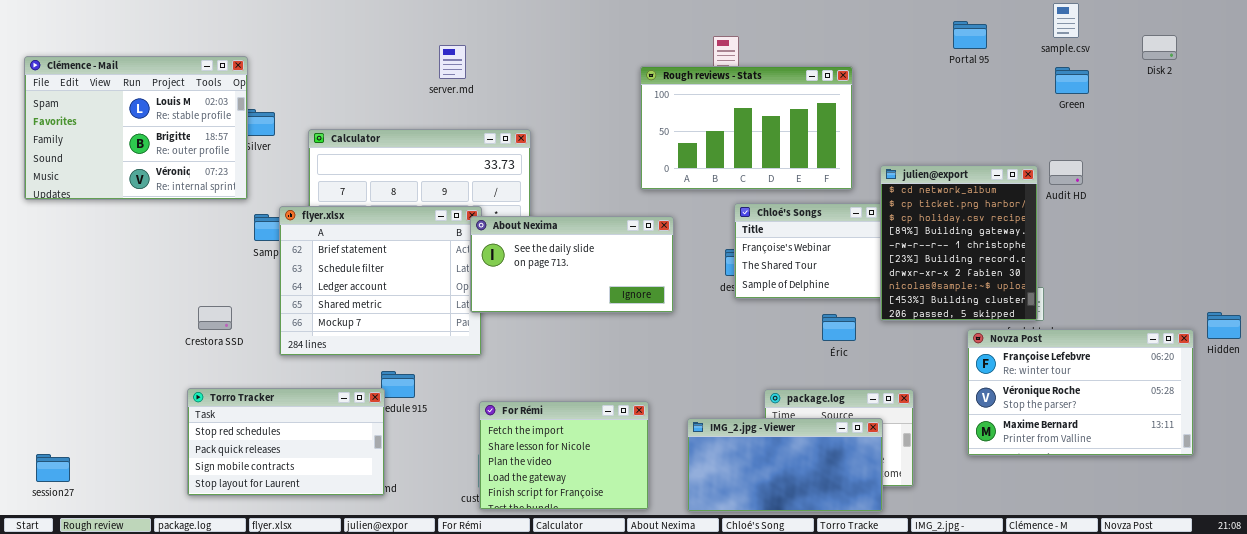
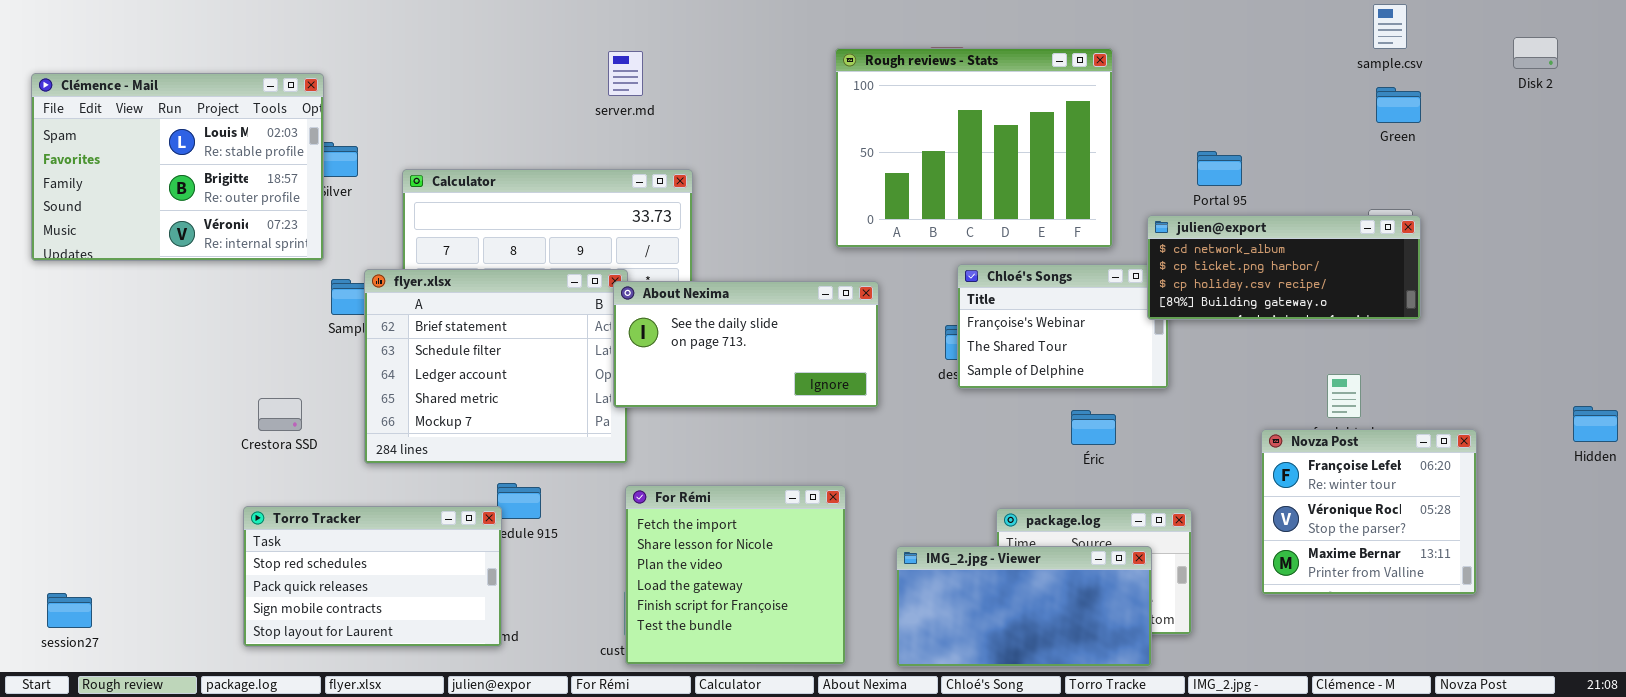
Portal 95: [953,21,987,49] -> [1197,151,1242,186], moved
Disk 2: [1142,35,1177,60] -> [1513,37,1558,69], moved
server.md: [439,45,466,79] -> [608,51,643,96], moved
Rough reviews - Stats: [640,66,853,190] -> [835,48,1113,248], resized
julien@export: [880,165,1038,321] -> [1147,215,1421,320], resized
Novza Post: [967,329,1194,456] -> [1261,429,1477,595], resized
For Rémi: [479,401,649,510] -> [625,485,846,665], resized

